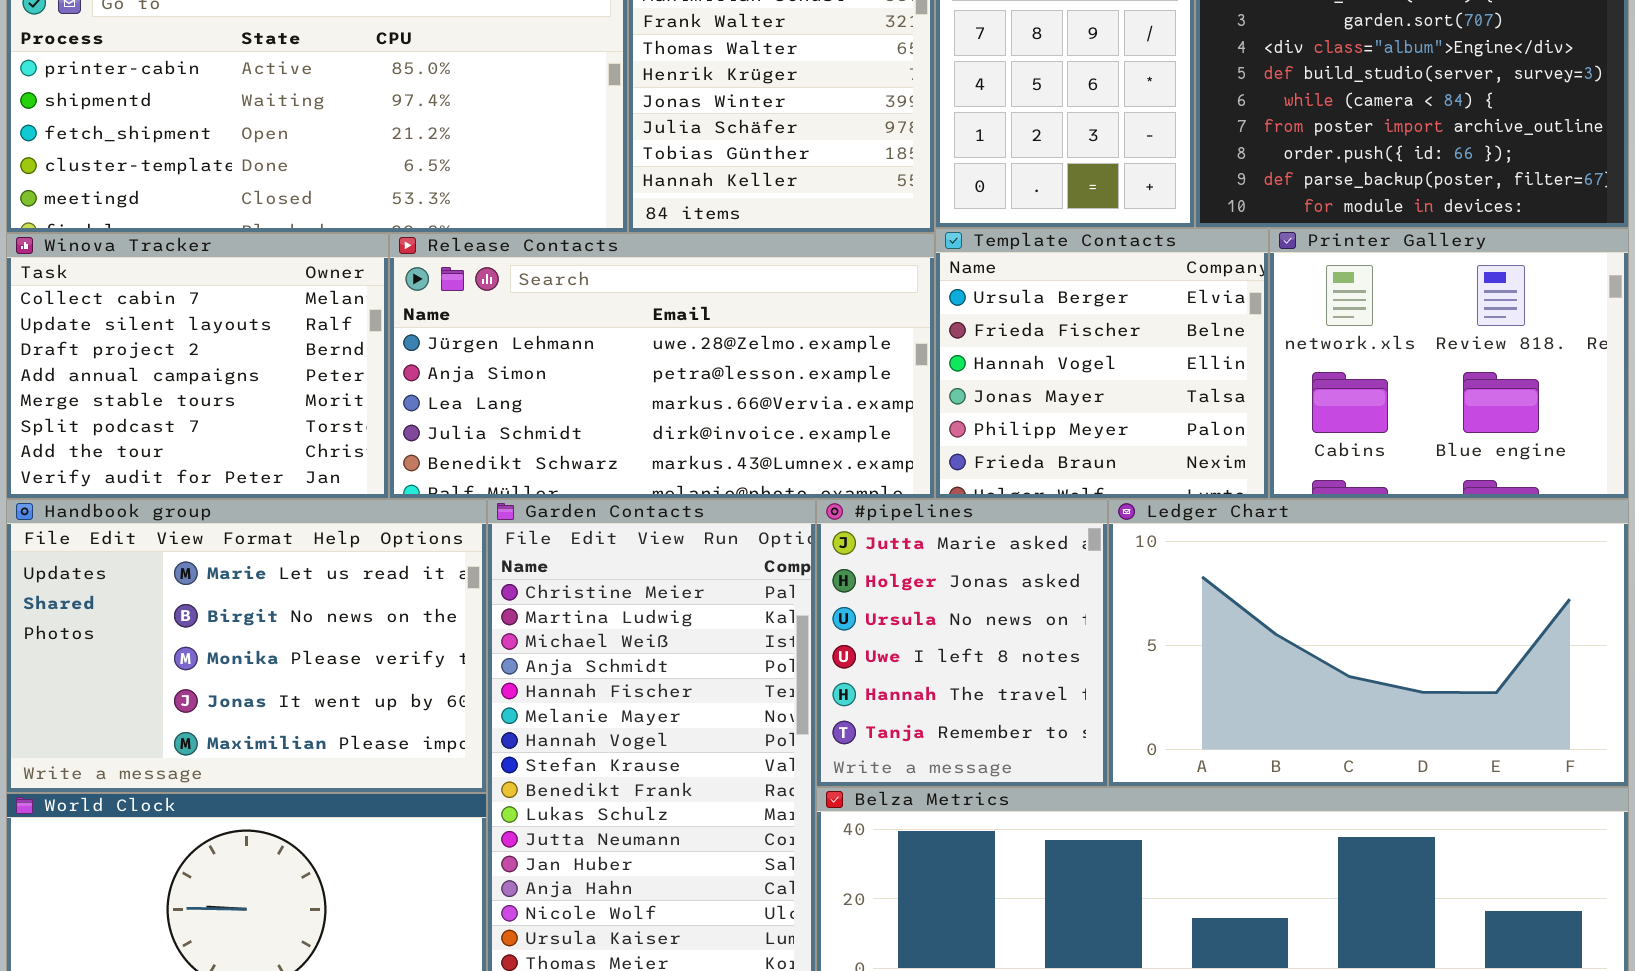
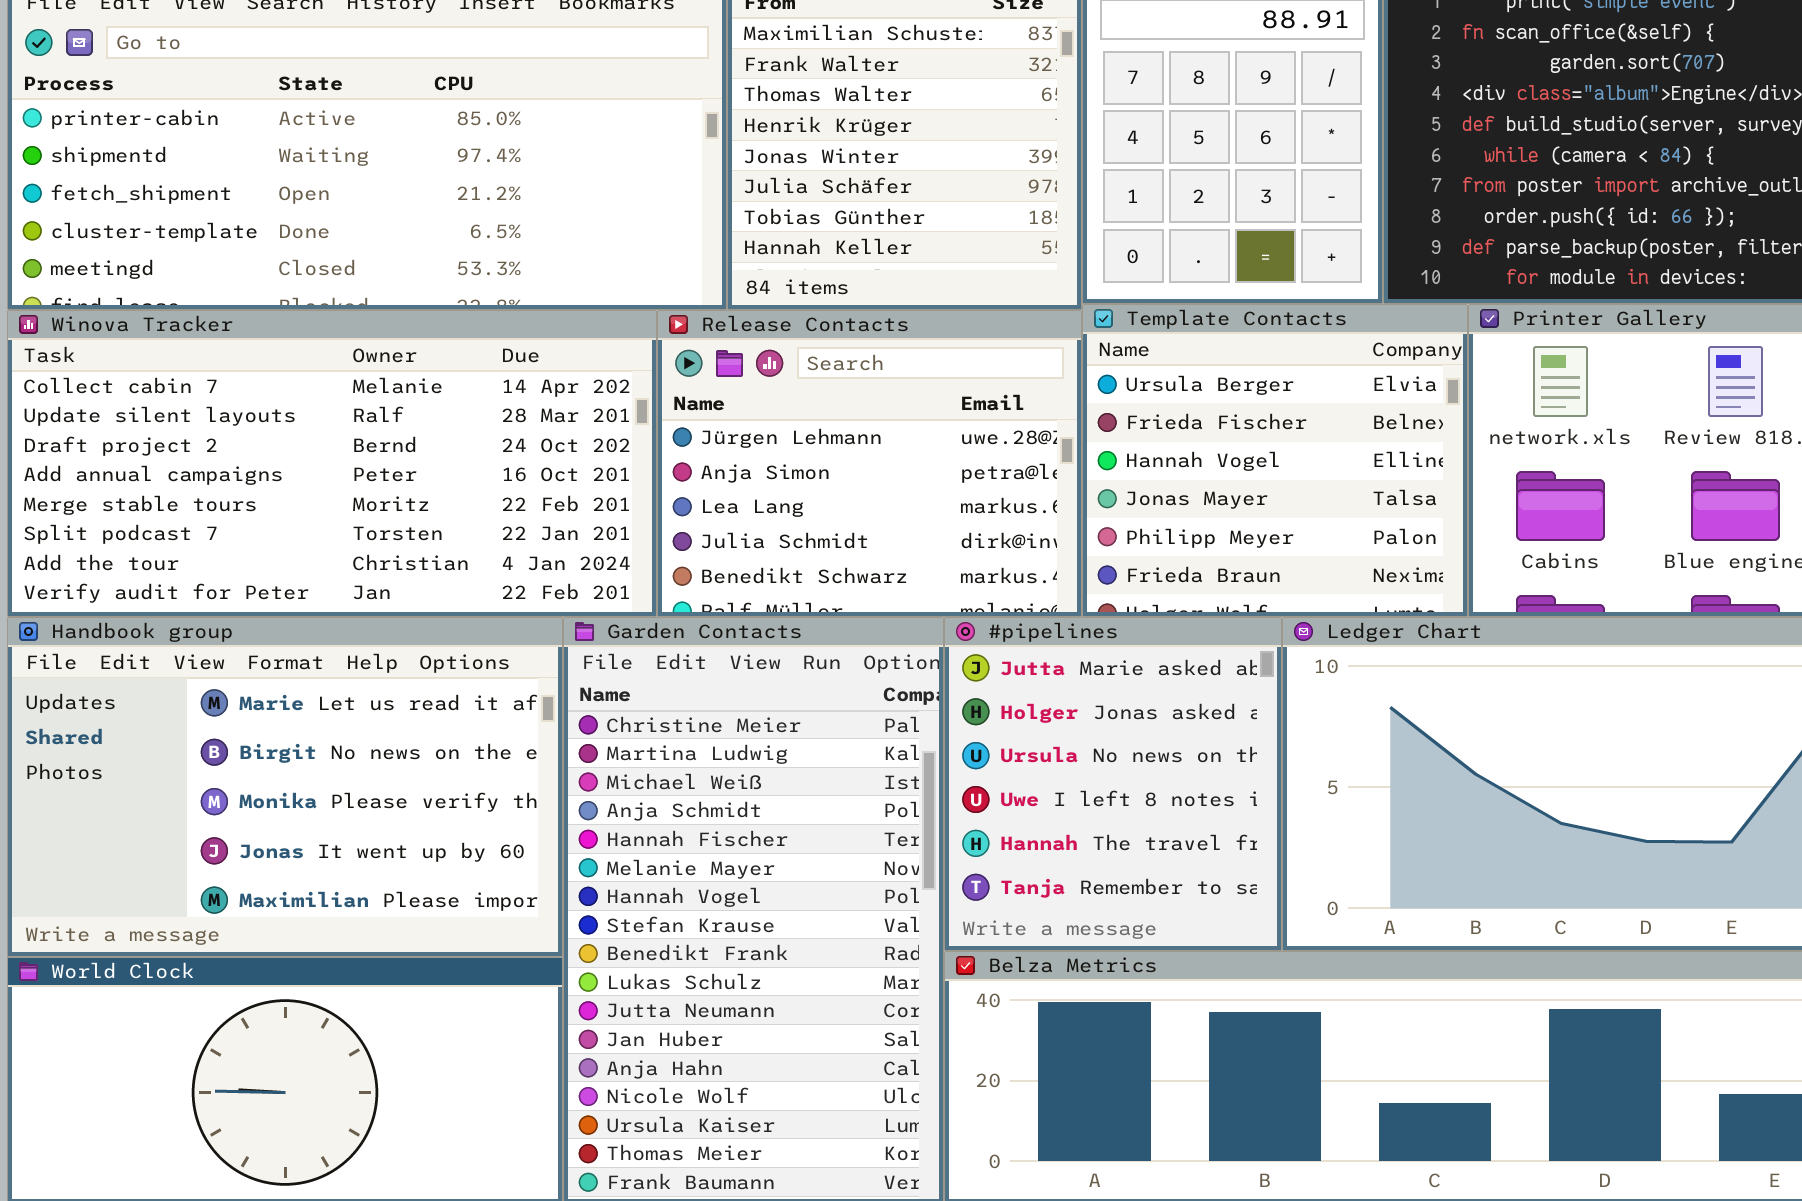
Winova Tracker: [6,233,389,499] -> [7,310,657,617], resized
Release Contacts: [389,233,935,499] -> [657,310,1082,617], resized

